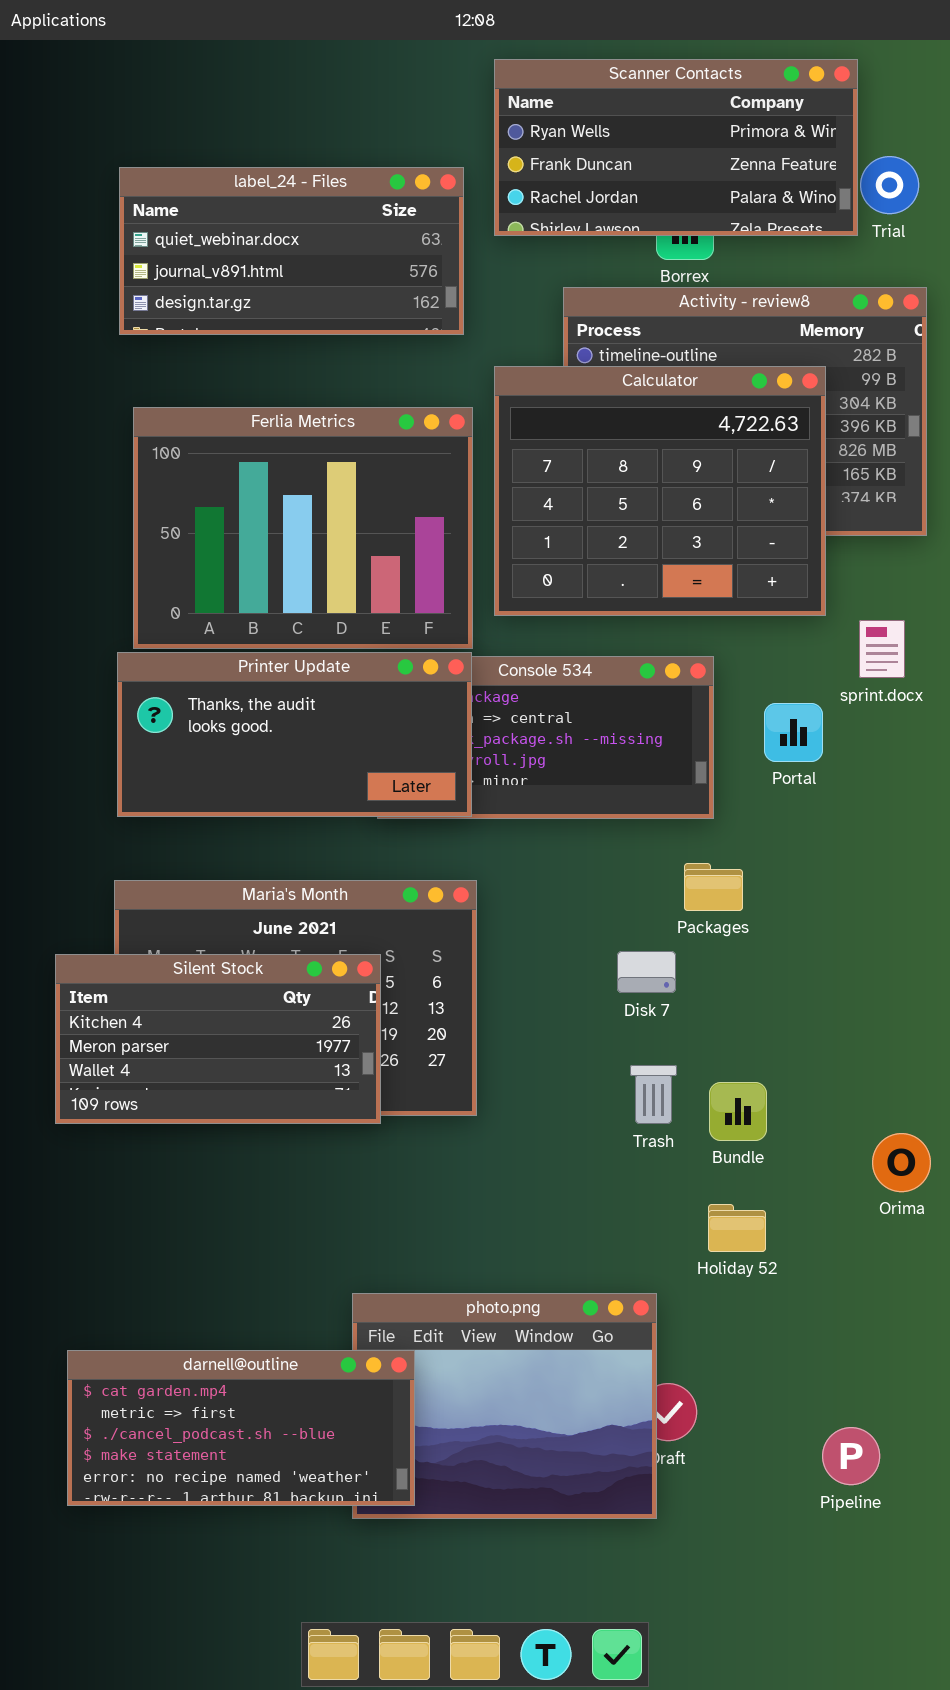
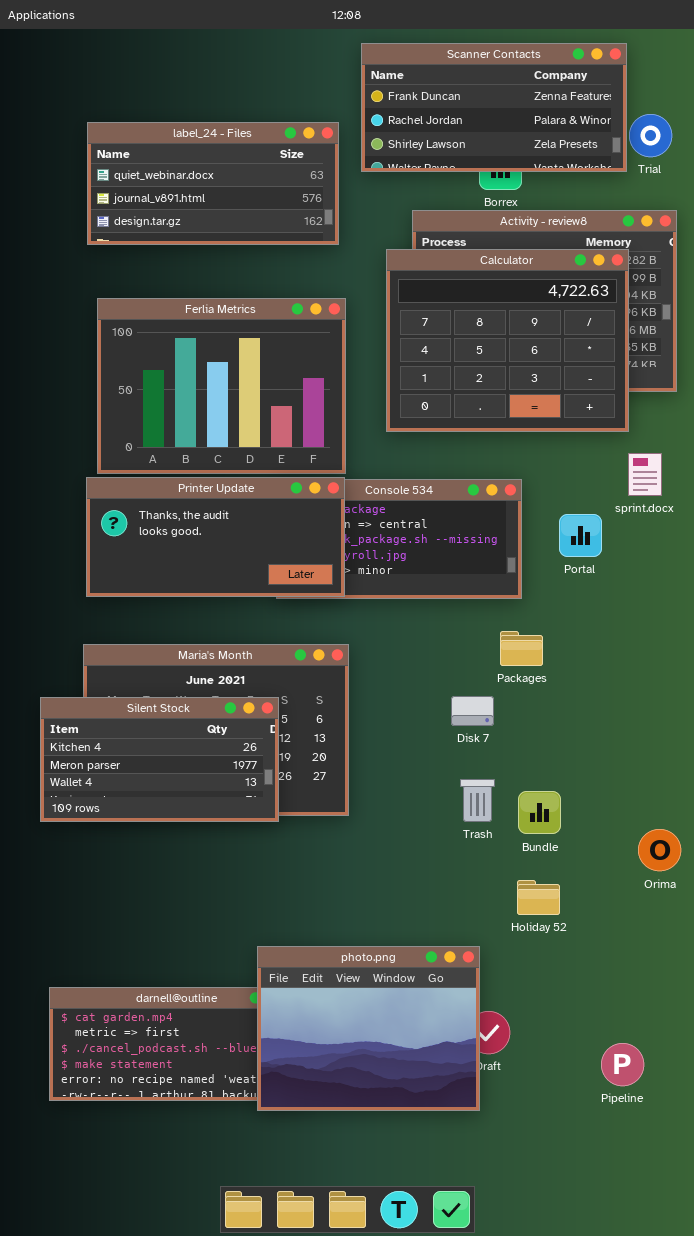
Scanner Contacts: [494,59,858,236] -> [361,43,627,172], scrolled down 1 row
Calculator: [494,366,826,616] -> [386,249,629,432], moved
photo.png: [352,1293,657,1519] -> [257,946,480,1111], raised

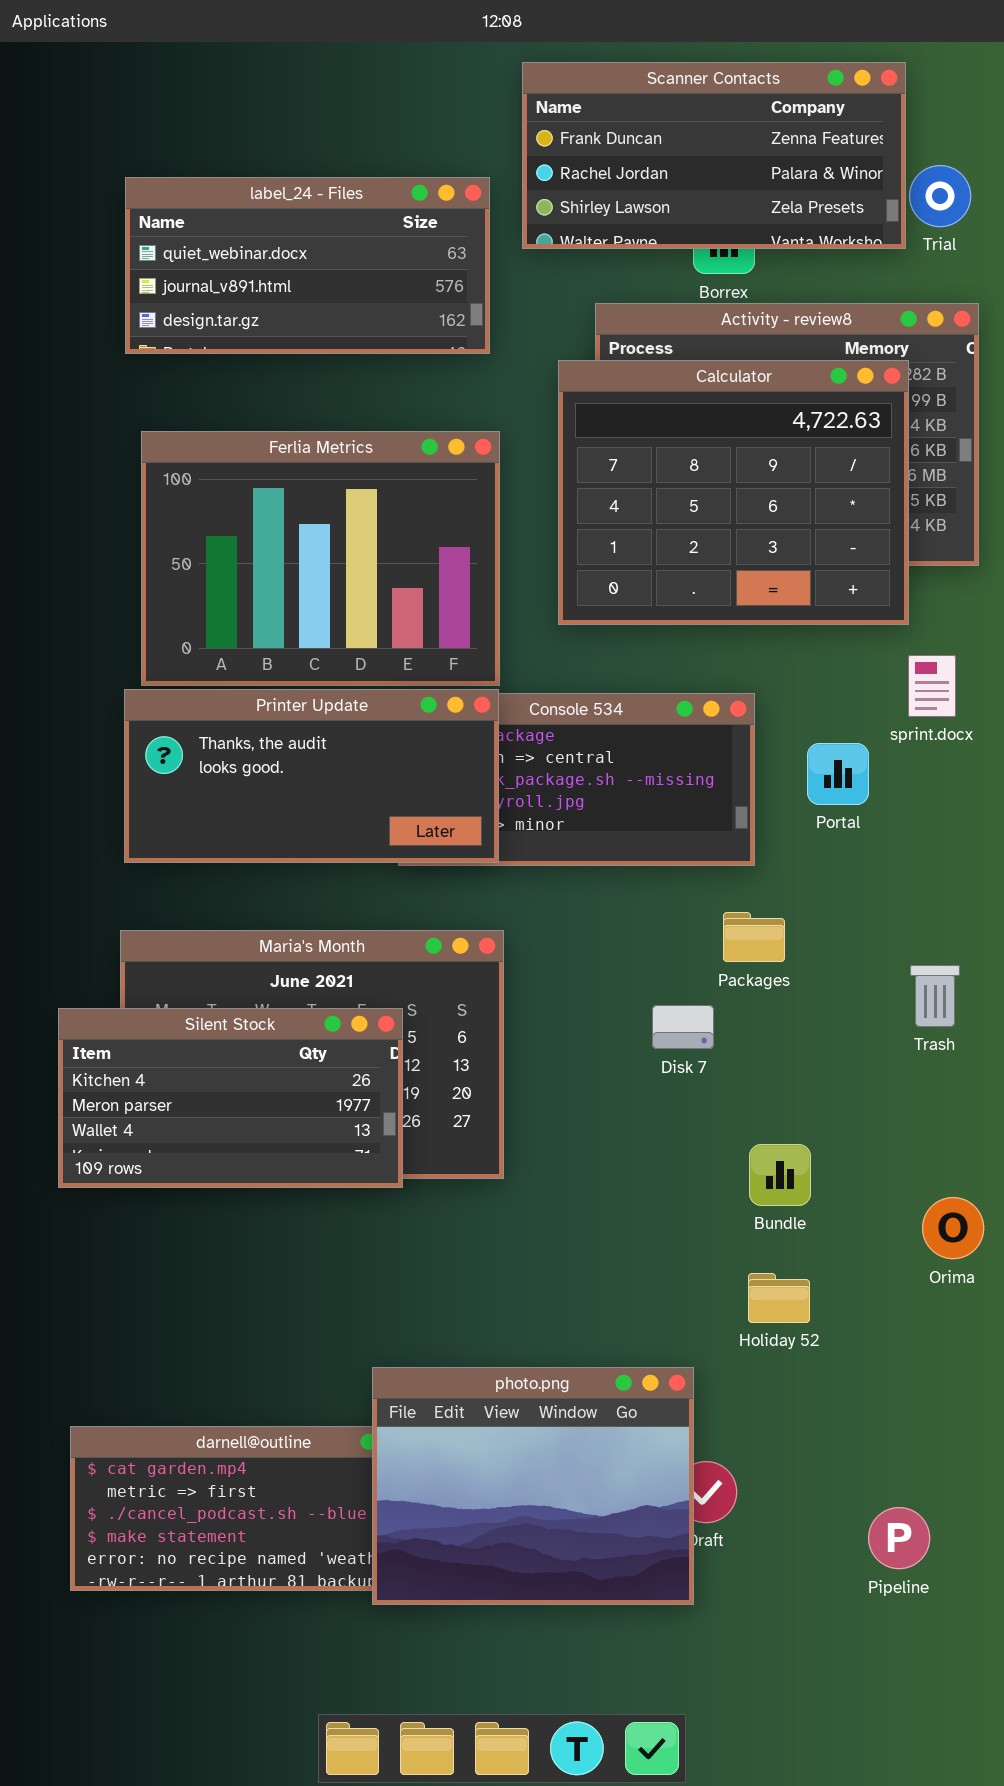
Trash: [460,779,495,822] -> [910,965,960,1027], moved

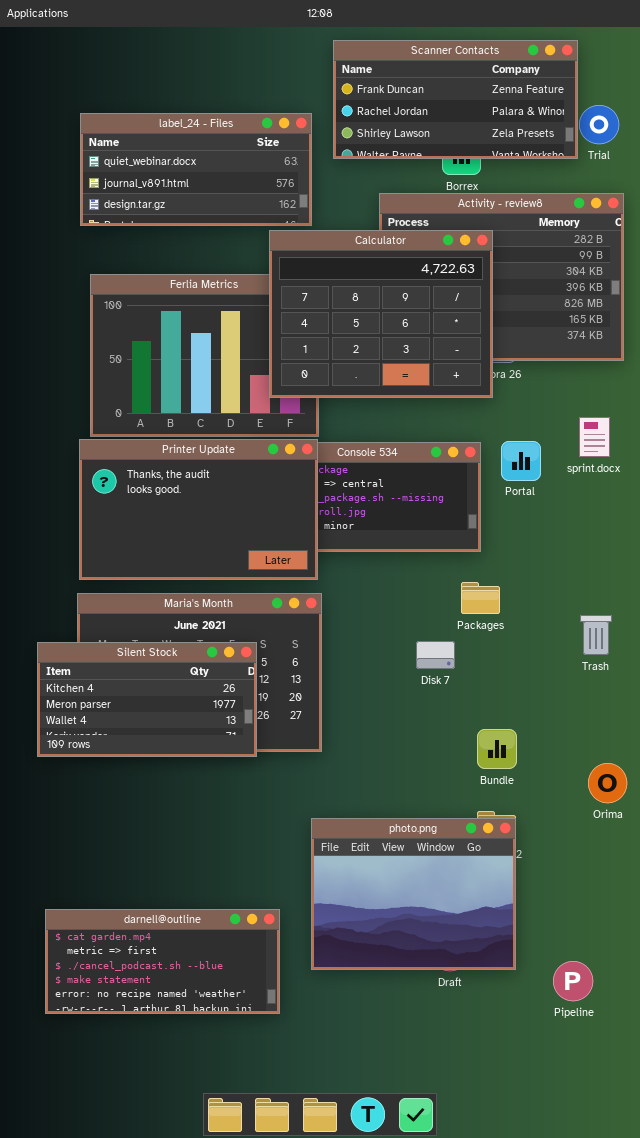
Calculator: [558,360,909,625] -> [269,230,493,398], moved
Printer Update: [124,689,499,863] -> [79,439,318,580], resized
Portal: [807,743,869,805] -> [501,441,541,481], moved
photo.png: [372,1367,694,1605] -> [311,818,516,970], moved

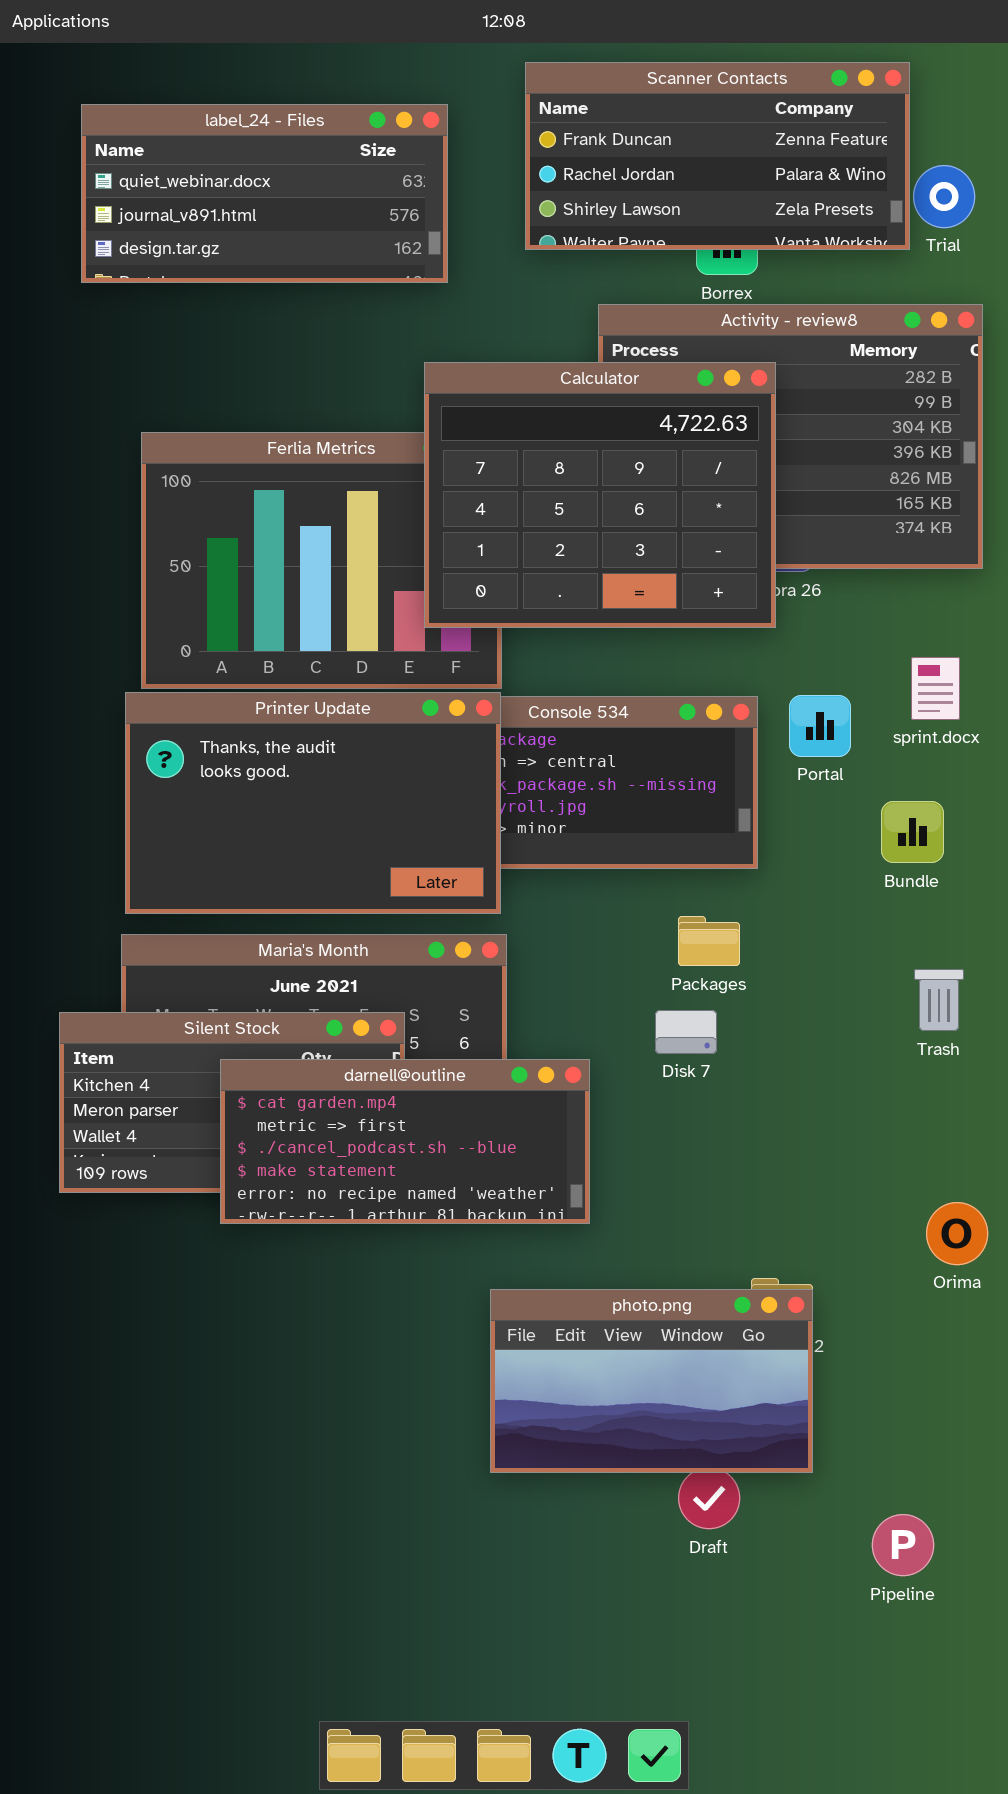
label_24 - Files: [80,113,312,226] -> [81,104,448,283], moved
Packages: [461,582,500,614] -> [678,916,740,966], moved
Bundle: [477,729,517,769] -> [881,801,944,863], moved
photo.png: [311,818,516,970] -> [490,1289,813,1473], resized
darnell@outline: [45,909,280,1014] -> [220,1059,590,1224], moved

